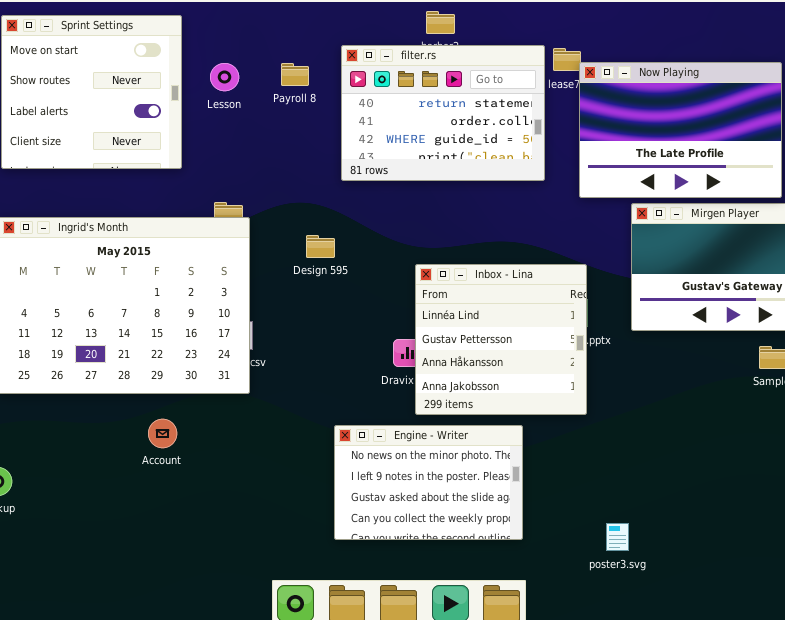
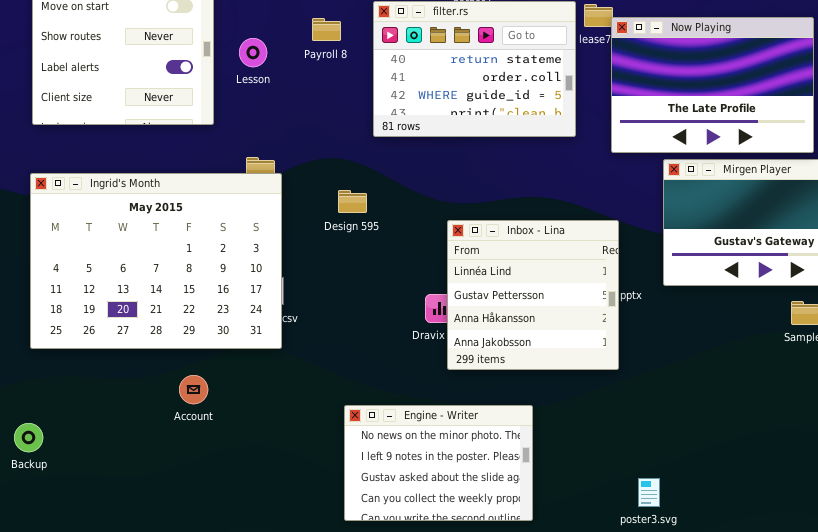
Lesson: [210,63,239,91] -> [239,38,267,67], moved
Engine - Writer: [334,425,523,540] -> [344,405,533,521], moved

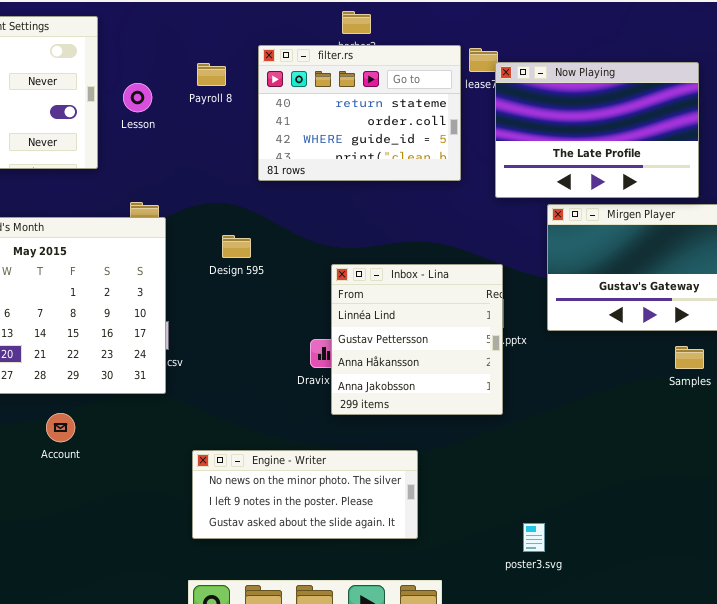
Account: [179,375,208,404] -> [46,413,75,442], moved
Engine - Writer: [344,405,533,521] -> [192,450,418,539], resized

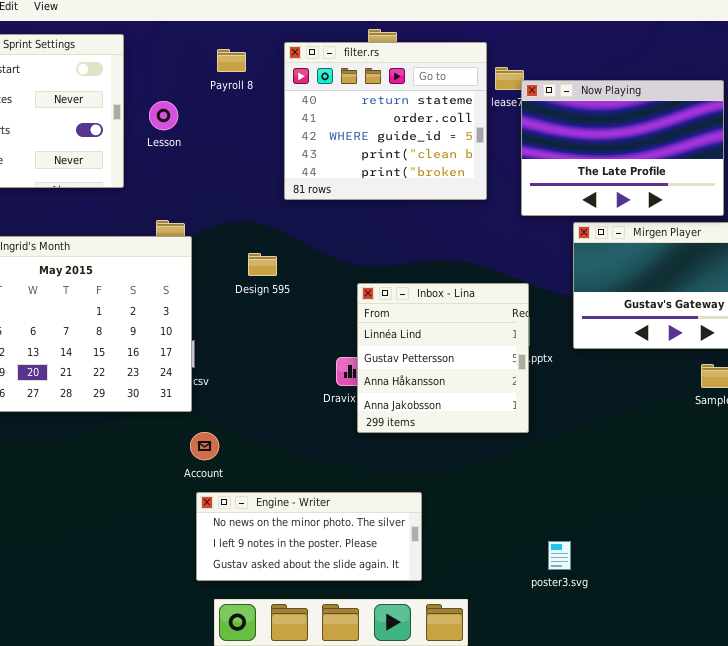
filter.rs: [258,45,461,181] -> [284,42,487,200], resized
Payroll 8: [197,63,226,86] -> [217,49,246,72], moved
Account: [46,413,75,442] -> [190,432,219,460], moved
Engine - Writer: [192,450,418,539] -> [196,492,422,581], moved

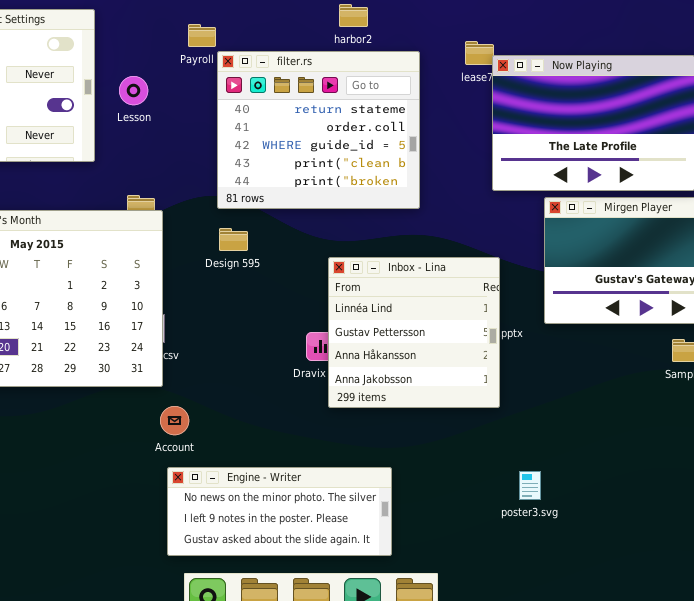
filter.rs: [284,42,487,200] -> [217,51,420,209], moved
poster3.svg: [548,541,571,570] -> [519,471,541,500], moved

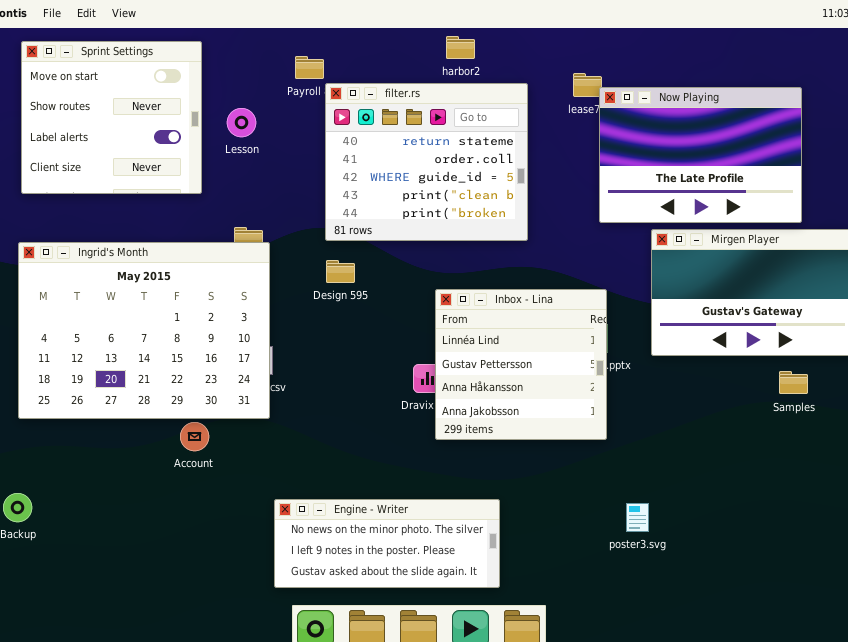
Account: [160,406,189,435] -> [180,422,209,451], moved

